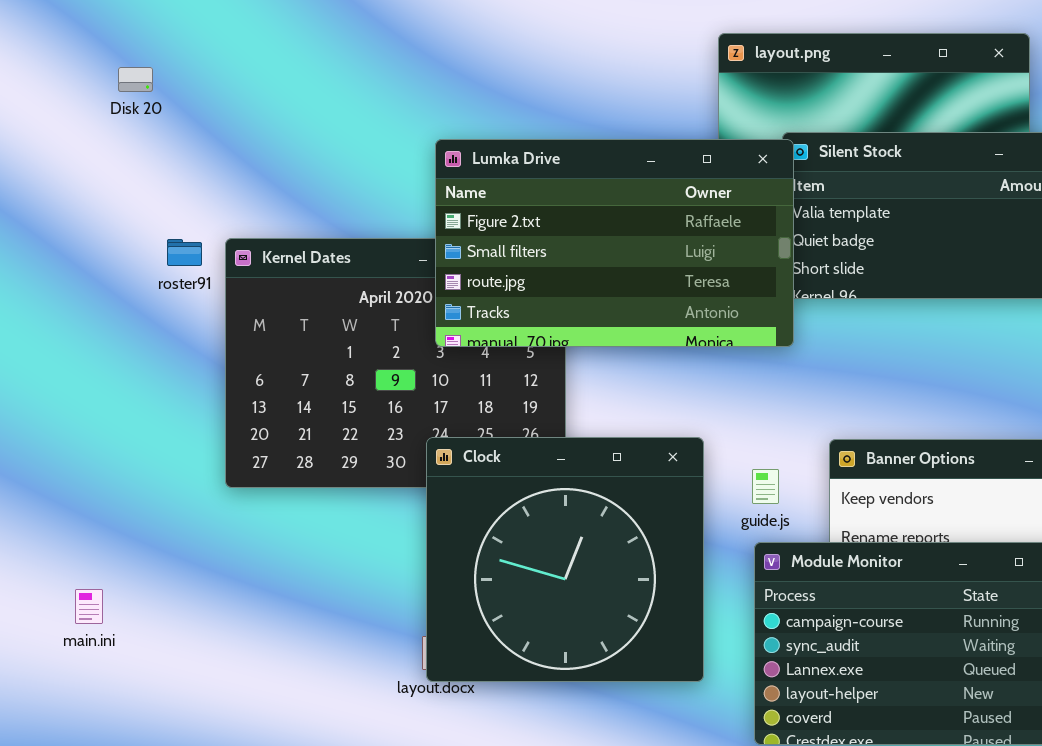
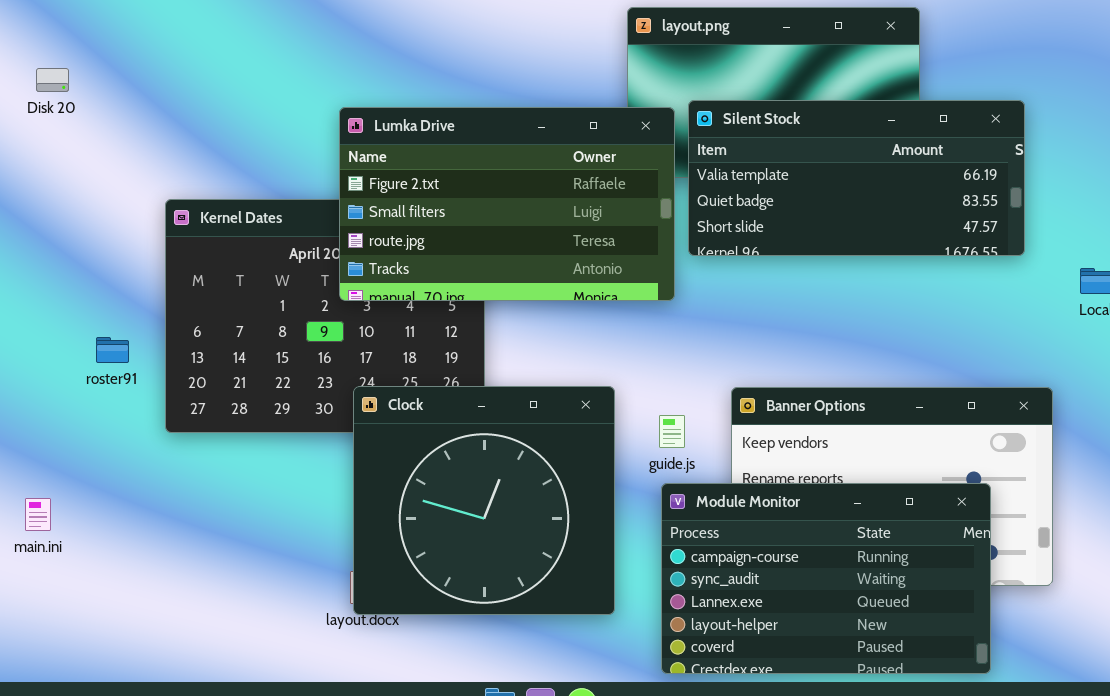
Disk 20: [118,67,153,92] -> [36,68,69,92], moved
Lumka Drive: [435,139,794,347] -> [339,107,675,301], moved
roster91: [167,239,202,266] -> [96,337,129,363], moved
main.ini: [75,589,103,624] -> [25,498,51,531], moved

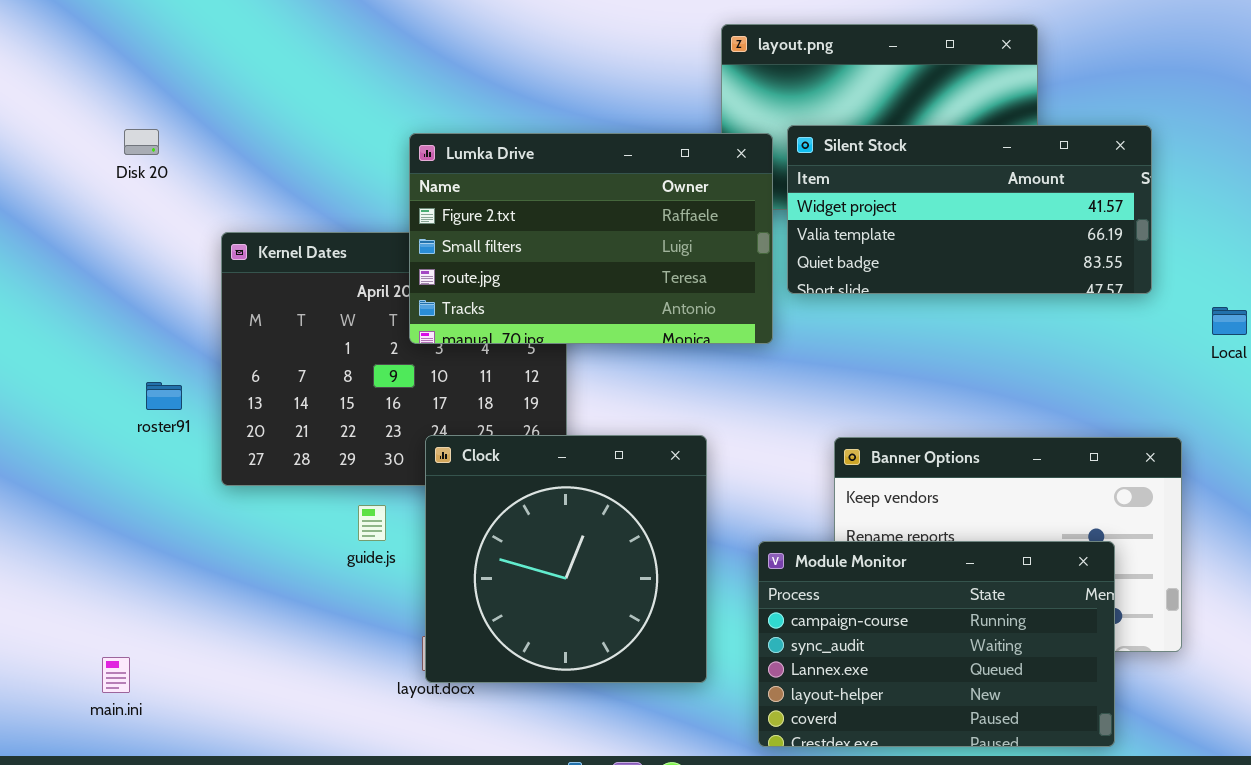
Disk 20: [36,68,69,92] -> [124,129,159,155], moved
Silent Stock: [688,100,1025,256] -> [787,125,1152,294], scrolled up 1 row
guide.js: [659,415,685,448] -> [358,505,386,541], moved
main.ini: [25,498,51,531] -> [102,657,130,693], moved

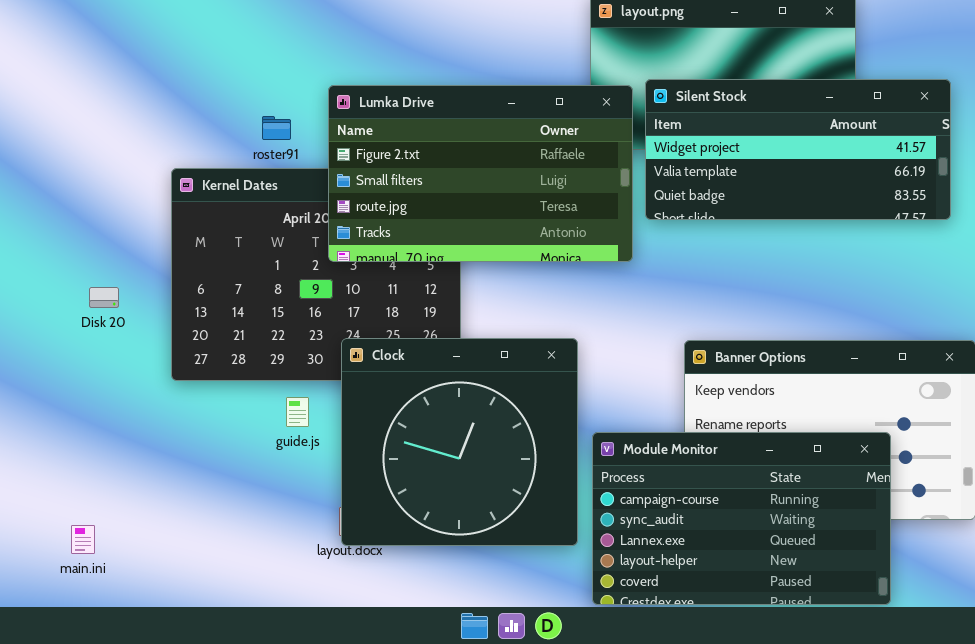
Disk 20: [124,129,159,155] -> [89,287,119,308], moved
roster91: [146,382,182,410] -> [262,116,291,140], moved
Module Monitor: [758,541,1115,747] -> [592,432,891,605], moved

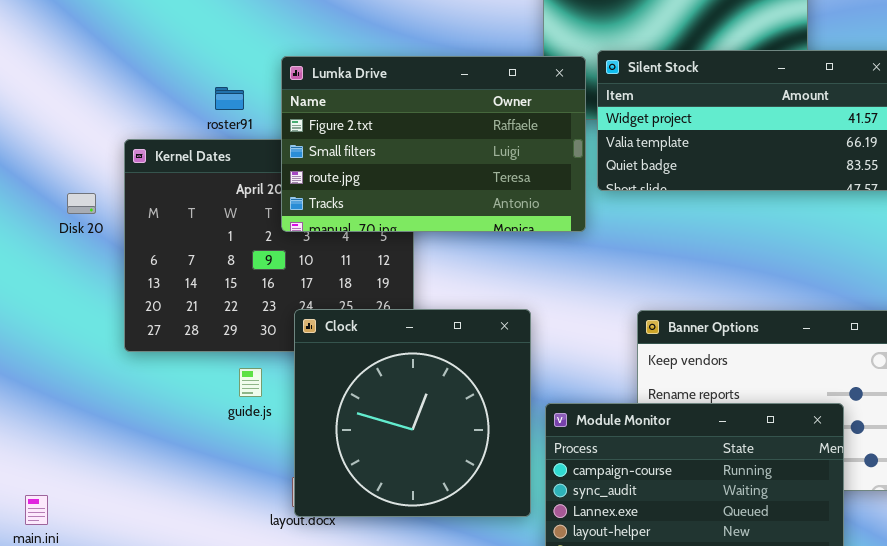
Disk 20: [89,287,119,308] -> [67,193,96,214], moved

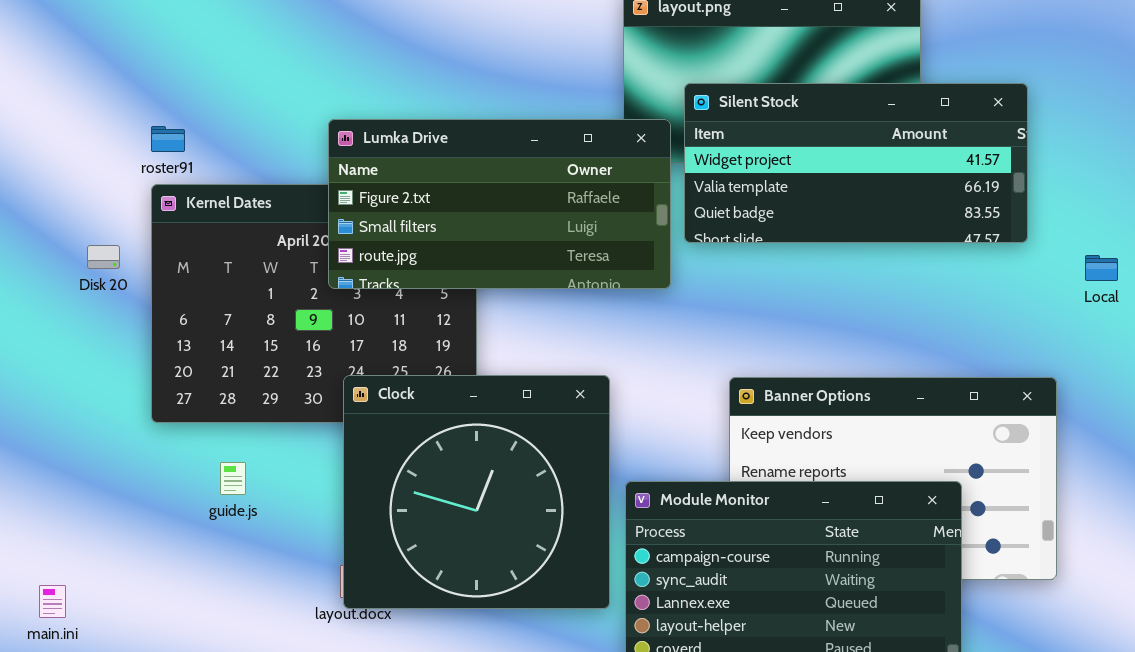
Lumka Drive: [281,56,586,232] -> [328,119,671,289], resized
roster91: [215,87,244,110] -> [151,126,185,152], moved
guide.js: [239,368,262,397] -> [220,462,246,495], moved

